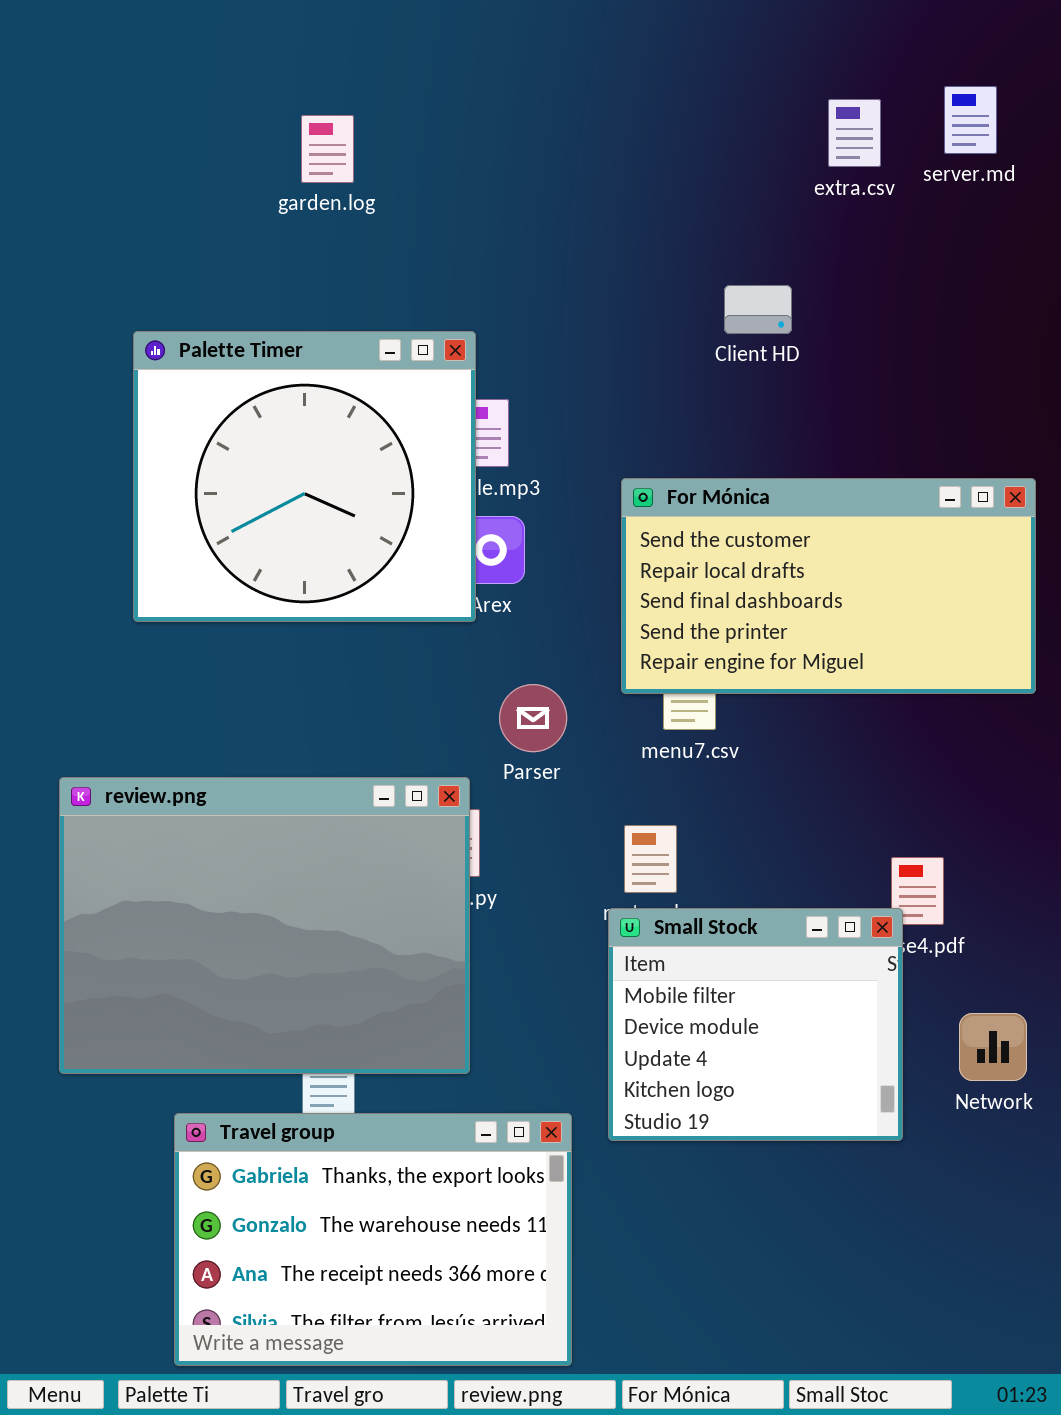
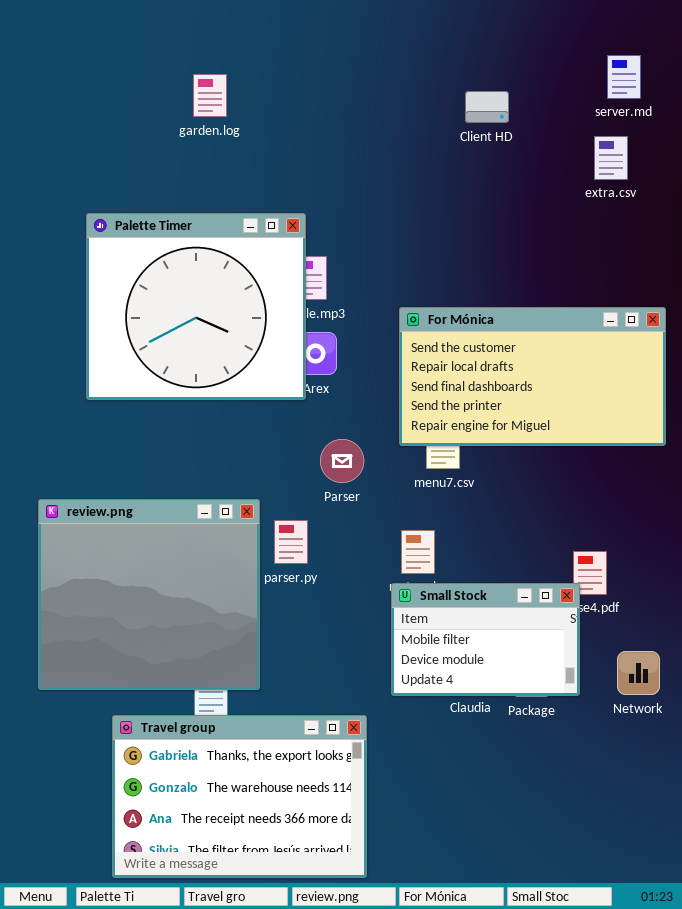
extra.csv: [828,99,881,167] -> [594,136,628,180], moved
Client HD: [724,285,792,334] -> [465,91,509,123], moved
review.png: [59,777,470,1074] -> [38,499,260,690], resized
Small Stock: [608,908,903,1141] -> [391,583,580,696], resized

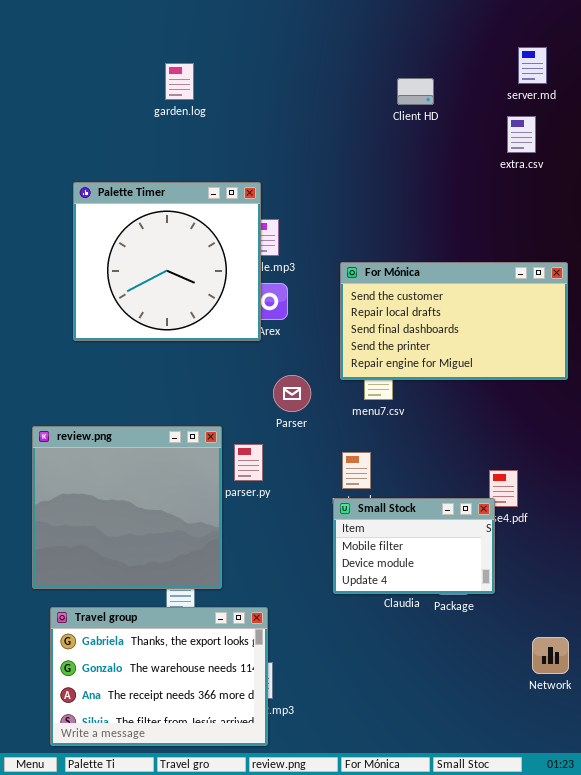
Network: [617,651,660,695] -> [532,637,569,674], moved
Travel group: [112,715,367,878] -> [50,607,268,746], moved

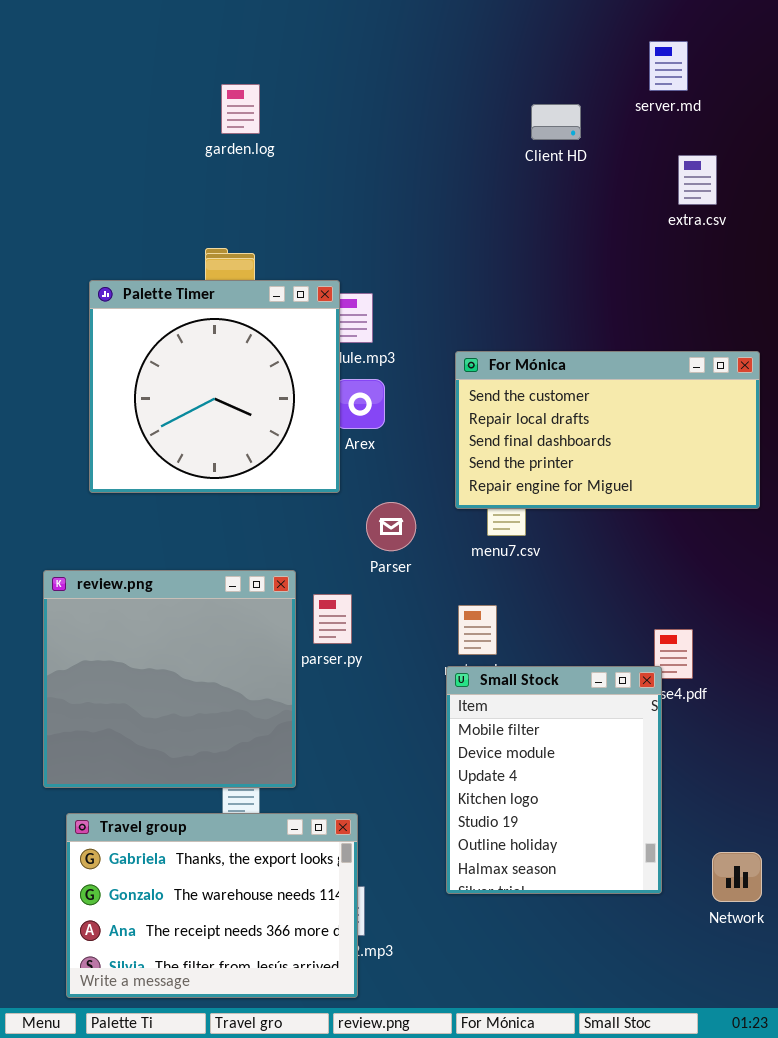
server.md: [518,47,547,84] -> [649,41,688,91], moved
Palette Timer: [73,182,261,341] -> [89,280,340,493], moved
Small Stock: [333,498,495,594] -> [446,666,662,894], resized

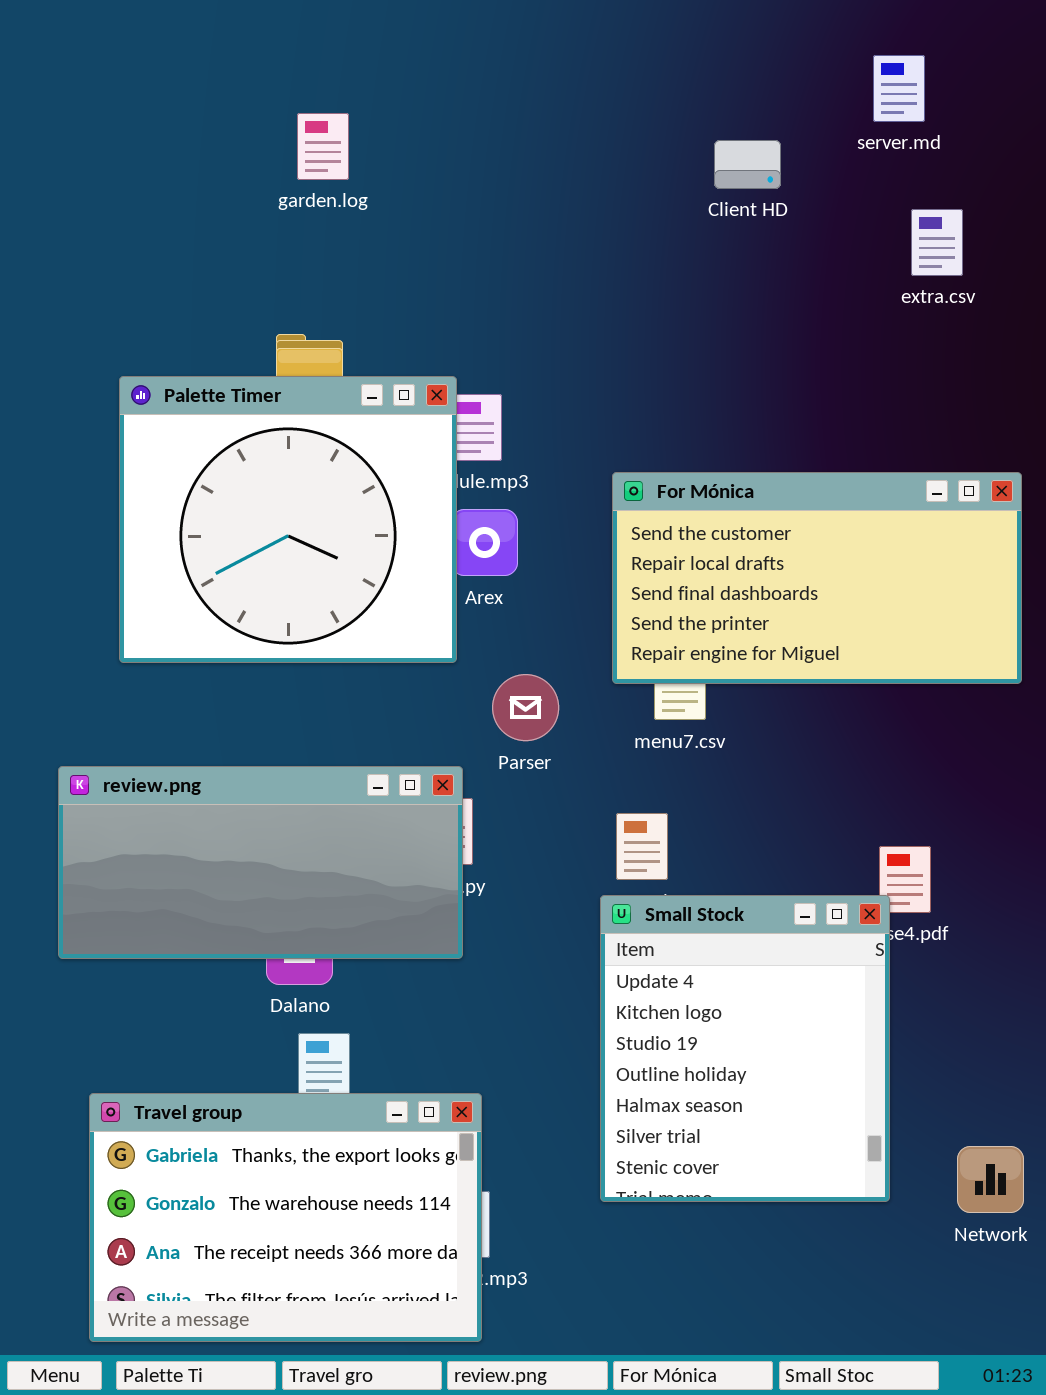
review.png: [43,570,296,788] -> [58,766,463,959], resized
Small Stock: [446,666,662,894] -> [600,895,890,1202], scrolled down 2 rows

